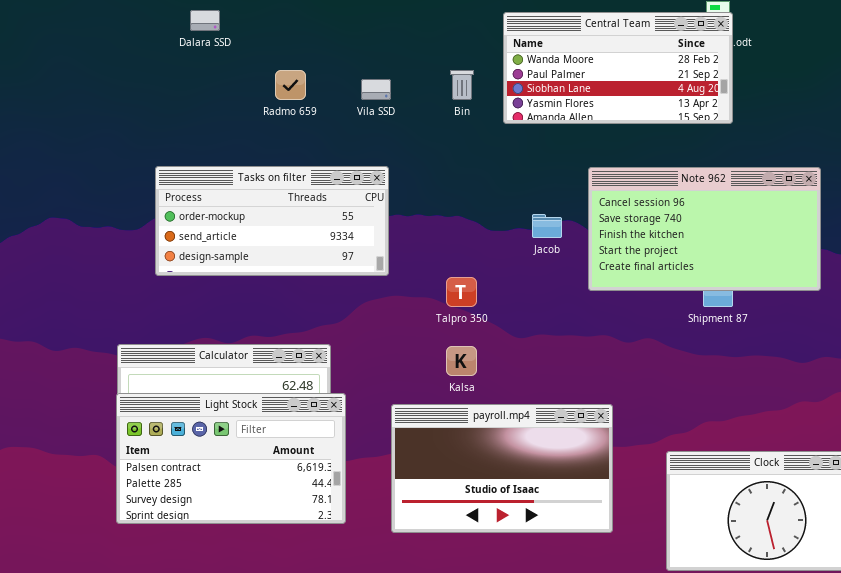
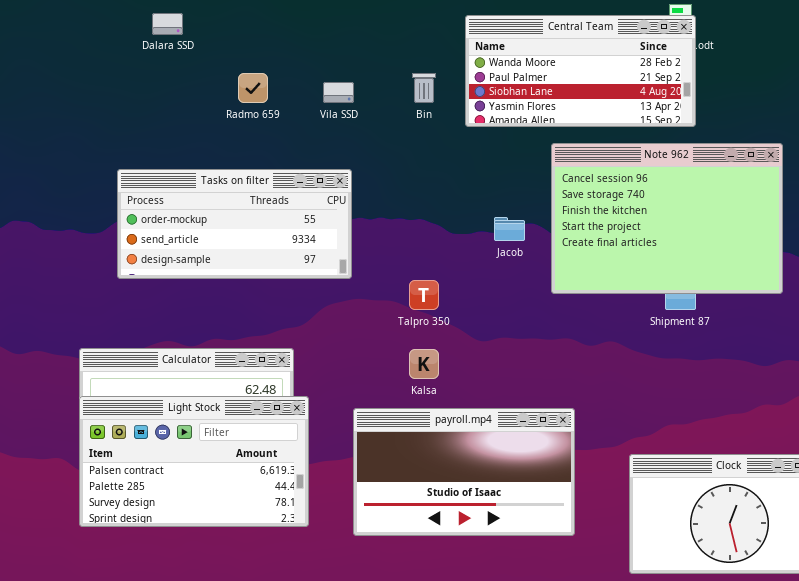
Note 962: [588,167,821,291] -> [551,143,783,294], resized

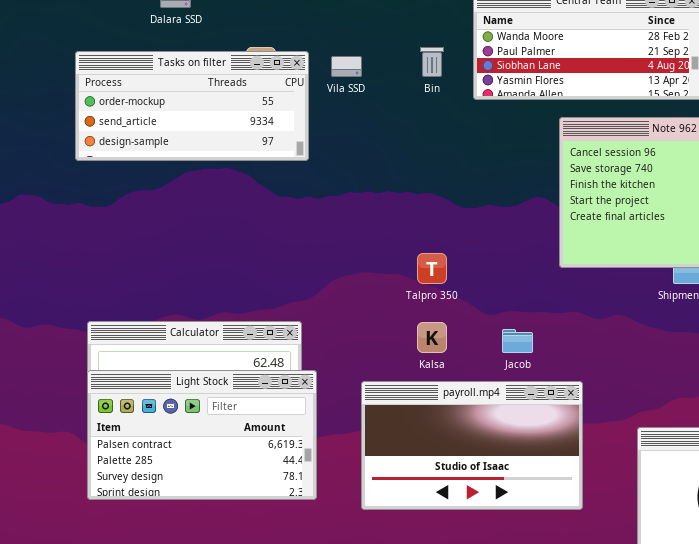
Tasks on filter: [117,169,352,279] -> [75,51,309,161], moved
Jacob: [494,217,525,241] -> [502,329,533,353], moved

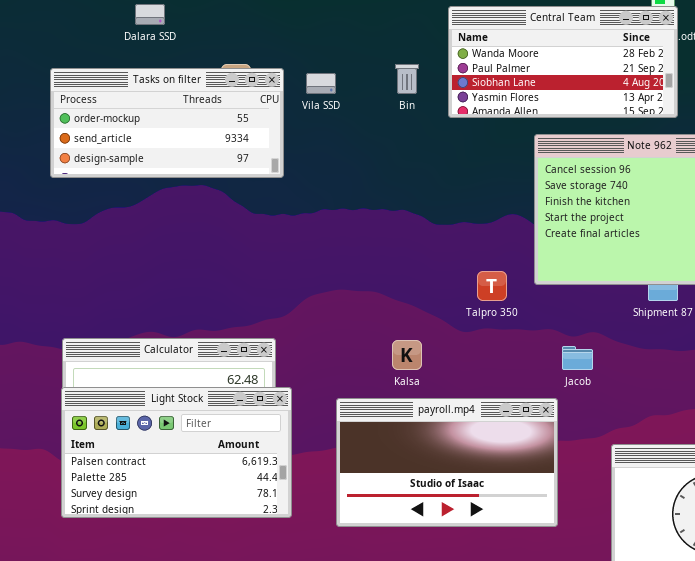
Talpro 350: [417,253,447,284] -> [477,271,507,301], moved
Jacob: [502,329,533,353] -> [562,346,593,370], moved

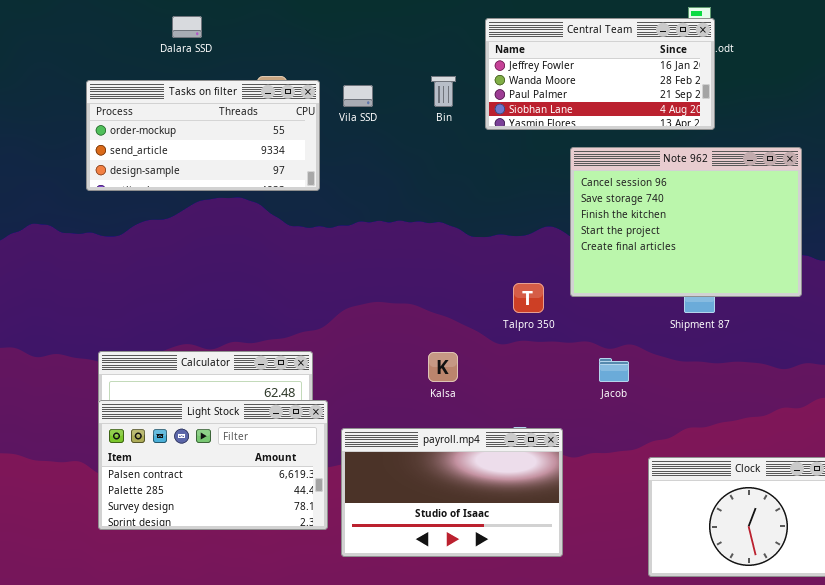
Central Team: [448,6,678,118] -> [485,18,715,130], scrolled up 1 row
payroll.mp4: [336,398,558,527] -> [341,428,563,557], moved

